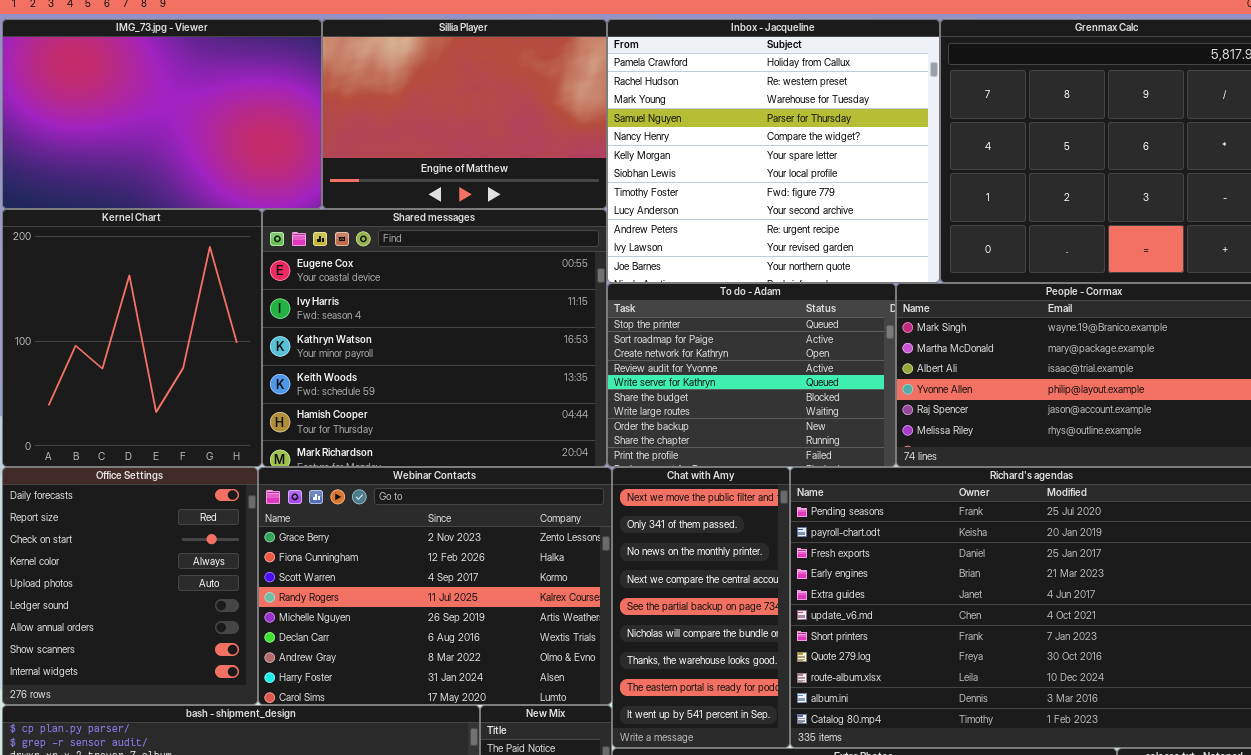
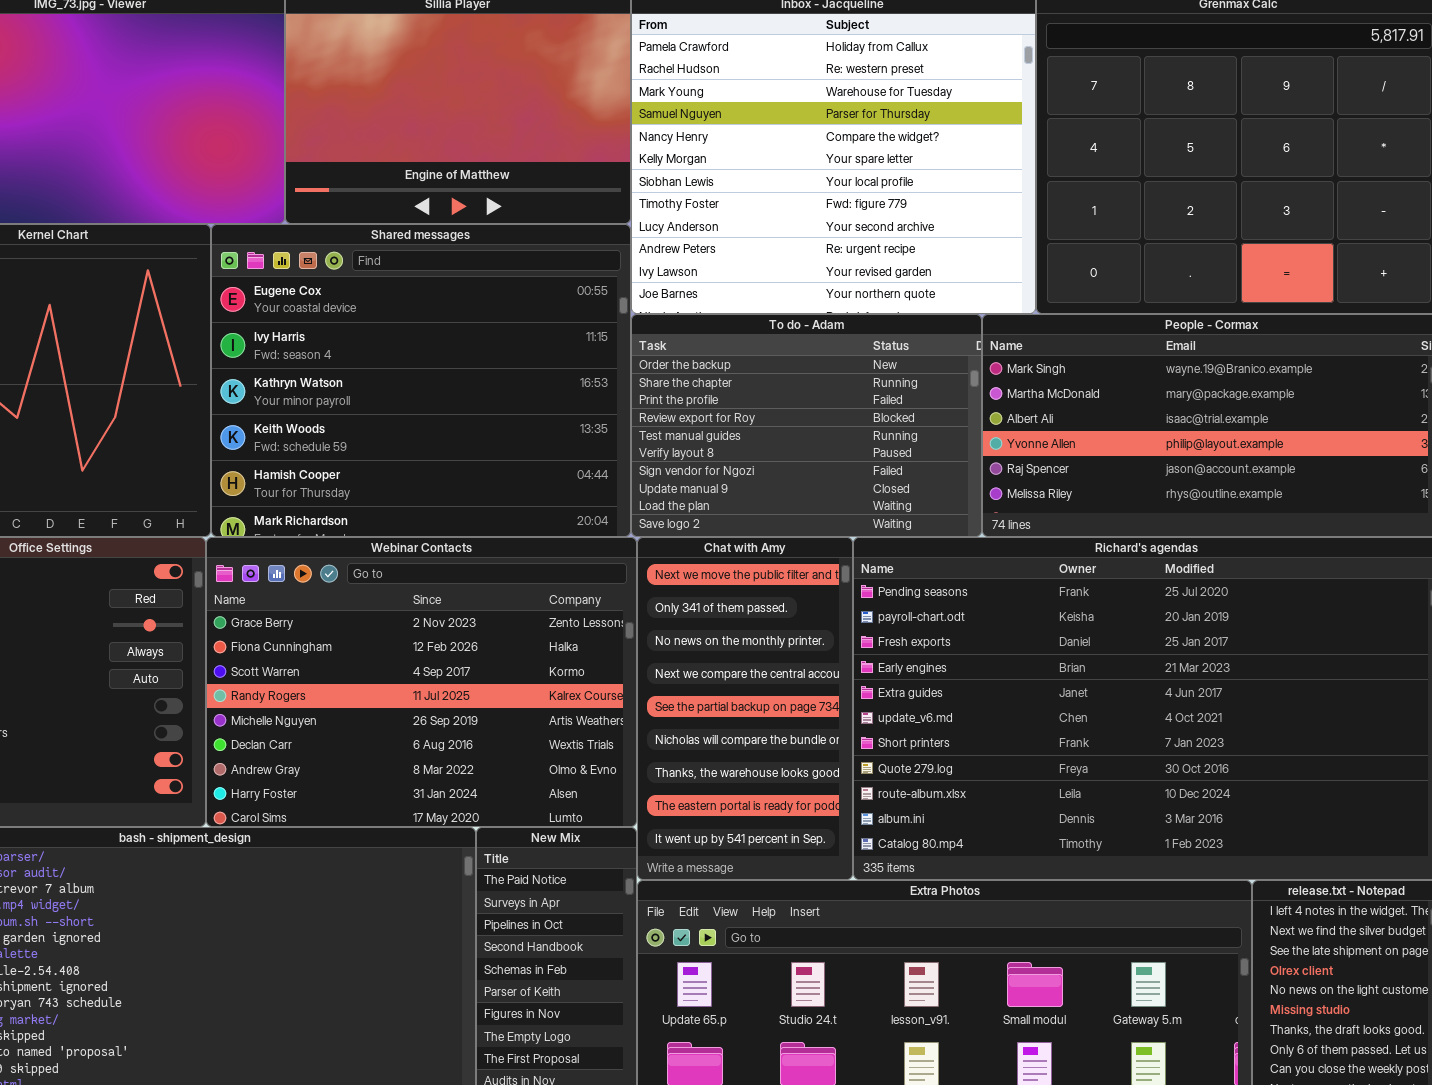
To do - Adam: [607,283,896,467] -> [631,314,982,537], scrolled down 7 rows

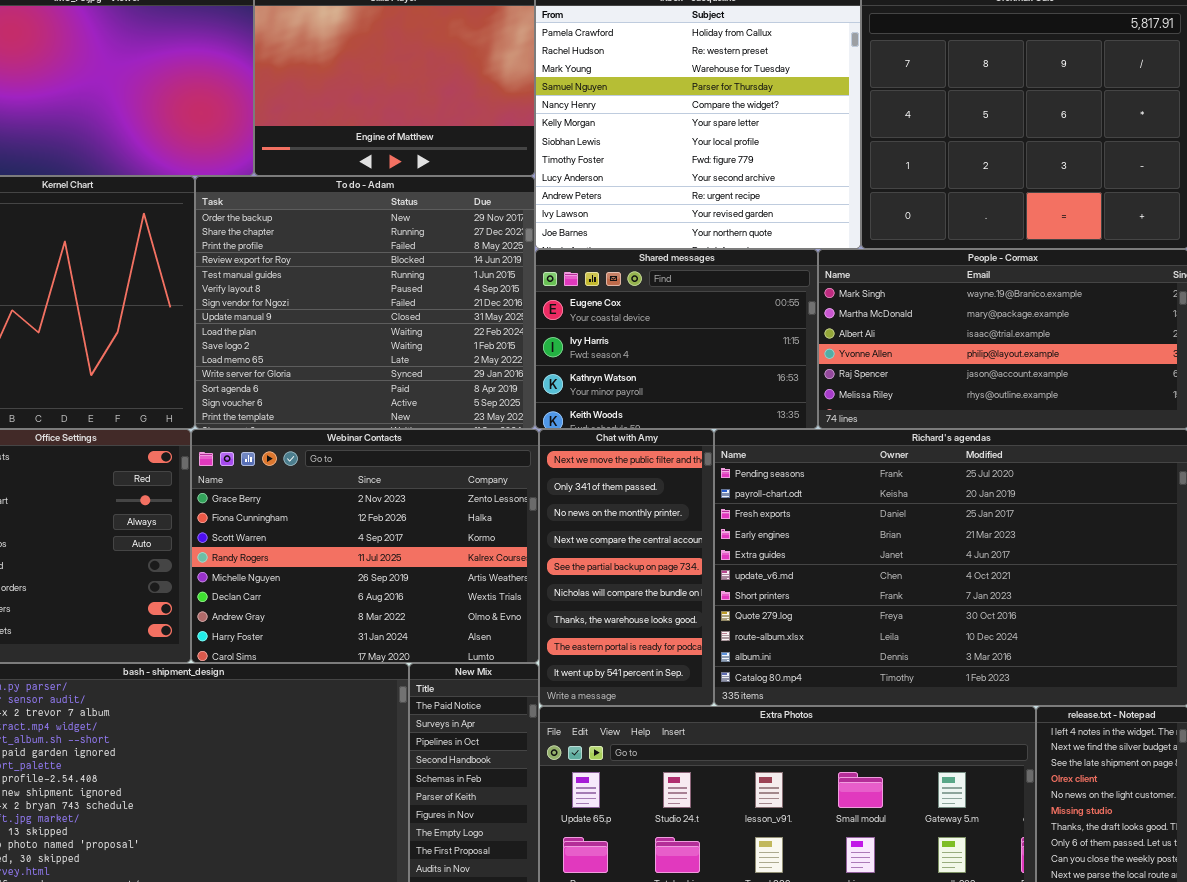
Shared messages: [211,224,631,537] -> [535,249,818,429], moved, resized
To do - Adam: [631,314,982,537] -> [195,176,535,429], moved, resized

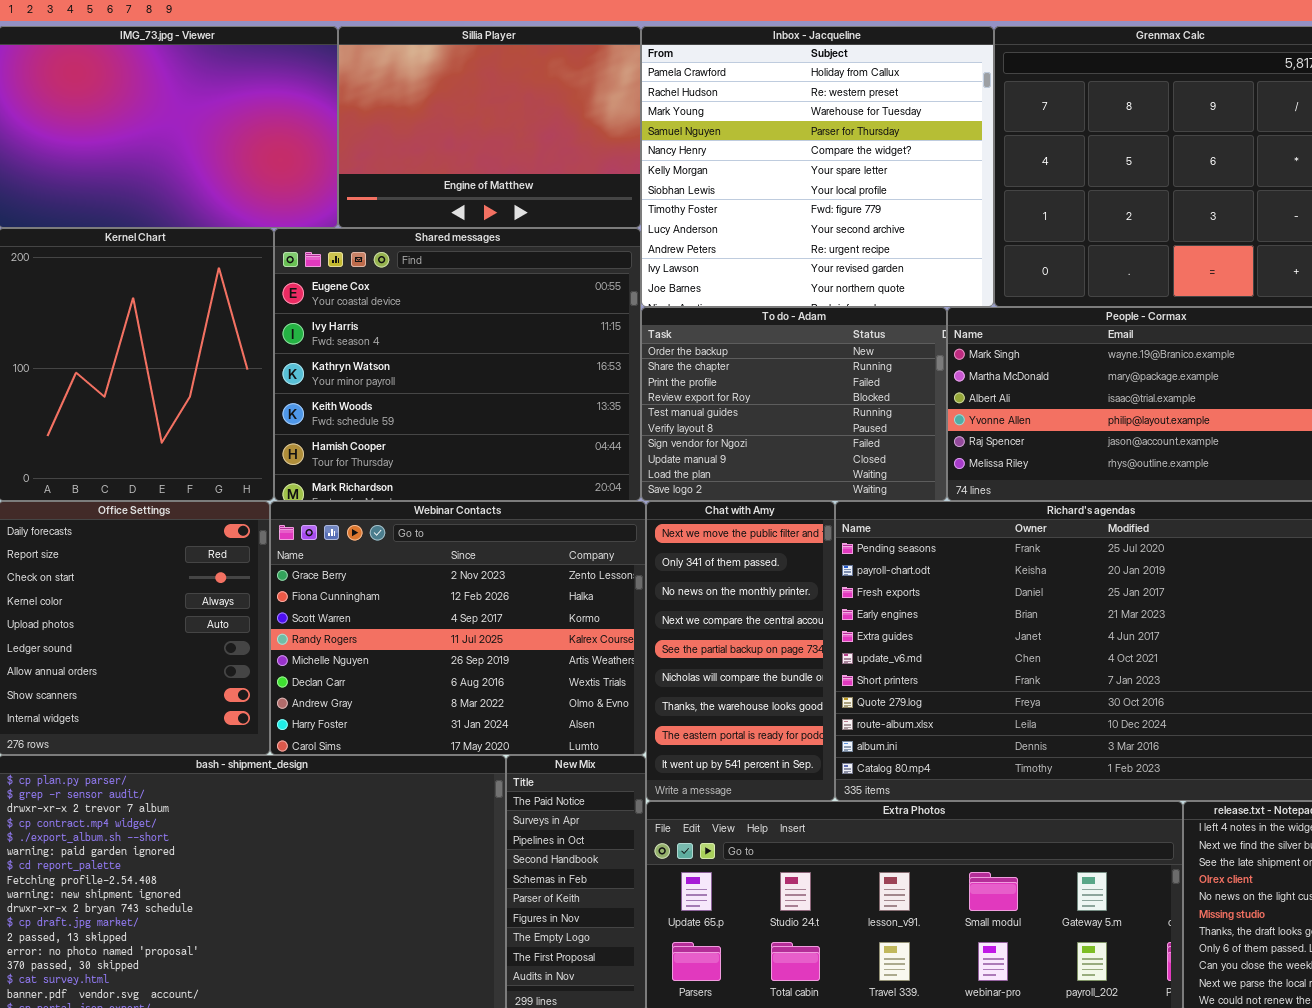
To do - Adam: [195,176,535,429] -> [641,307,947,501], moved, resized
Shared messages: [535,249,818,429] -> [274,228,641,501], moved, resized

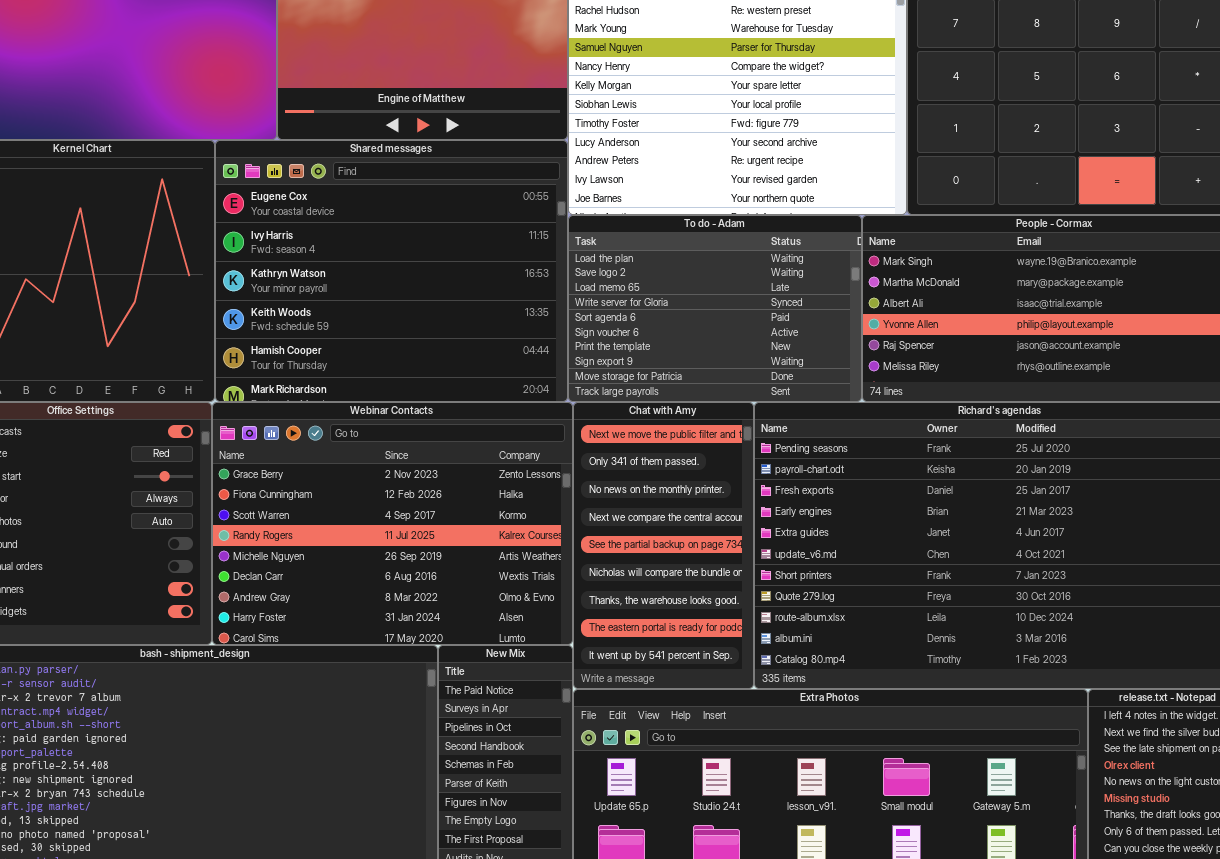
To do - Adam: [641,307,947,501] -> [568,215,862,402], scrolled down 8 rows

